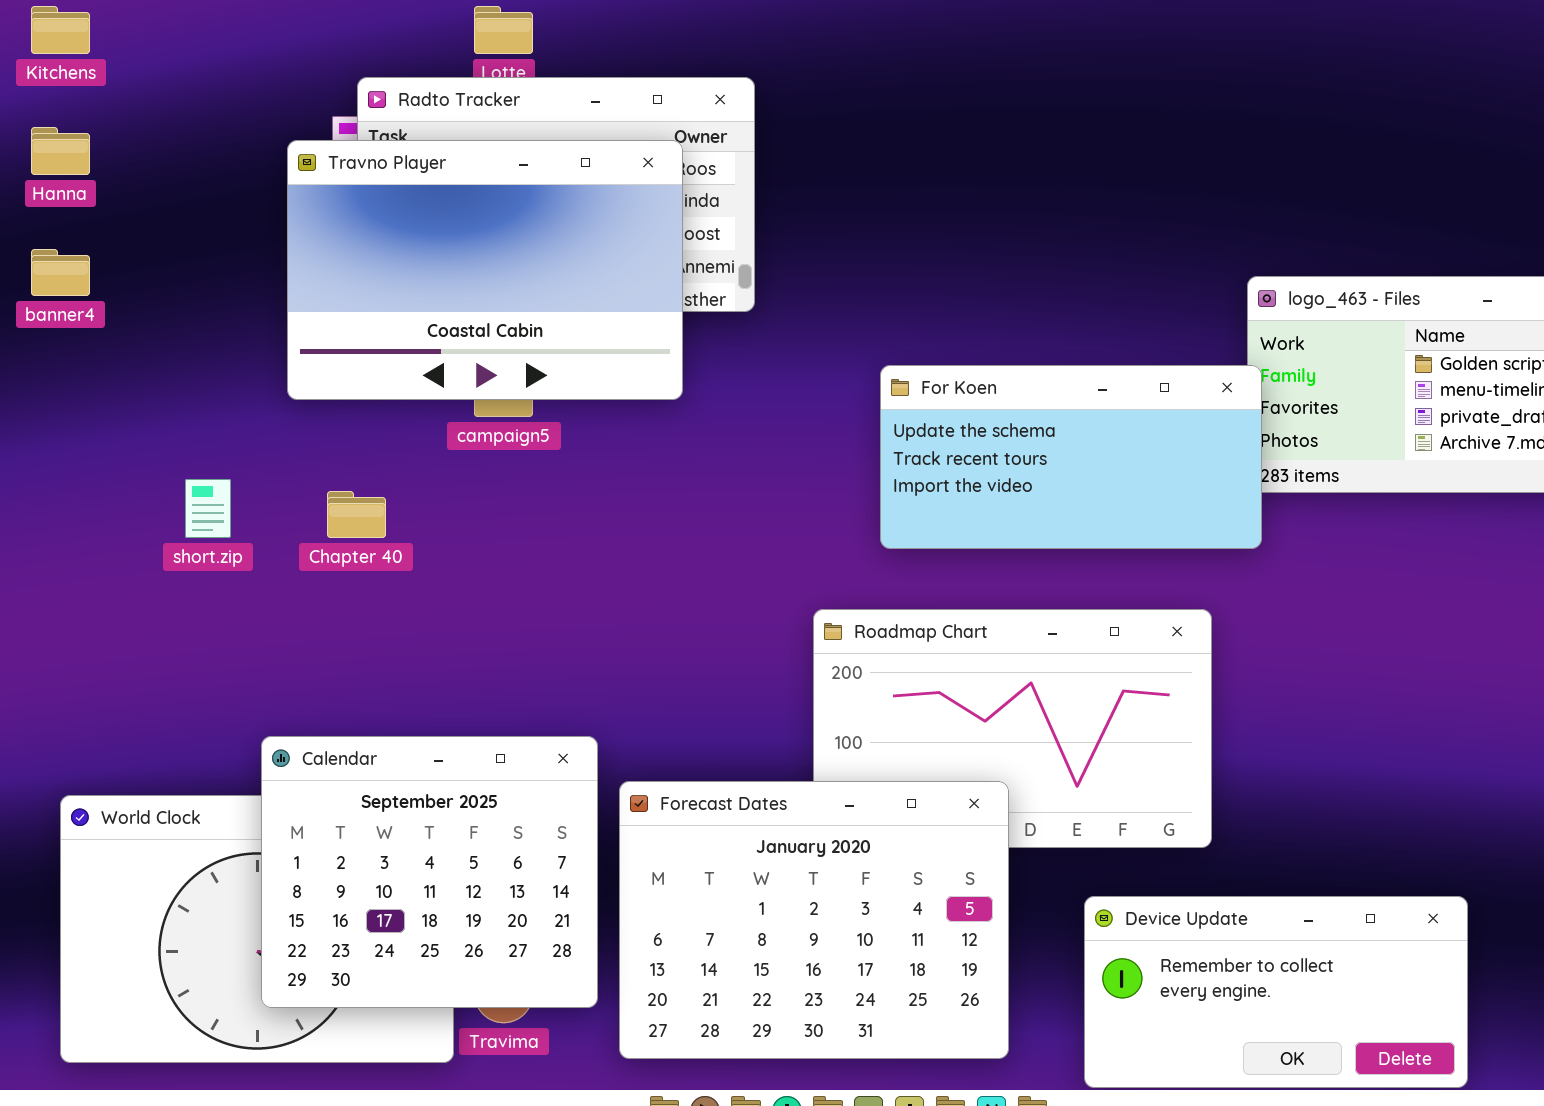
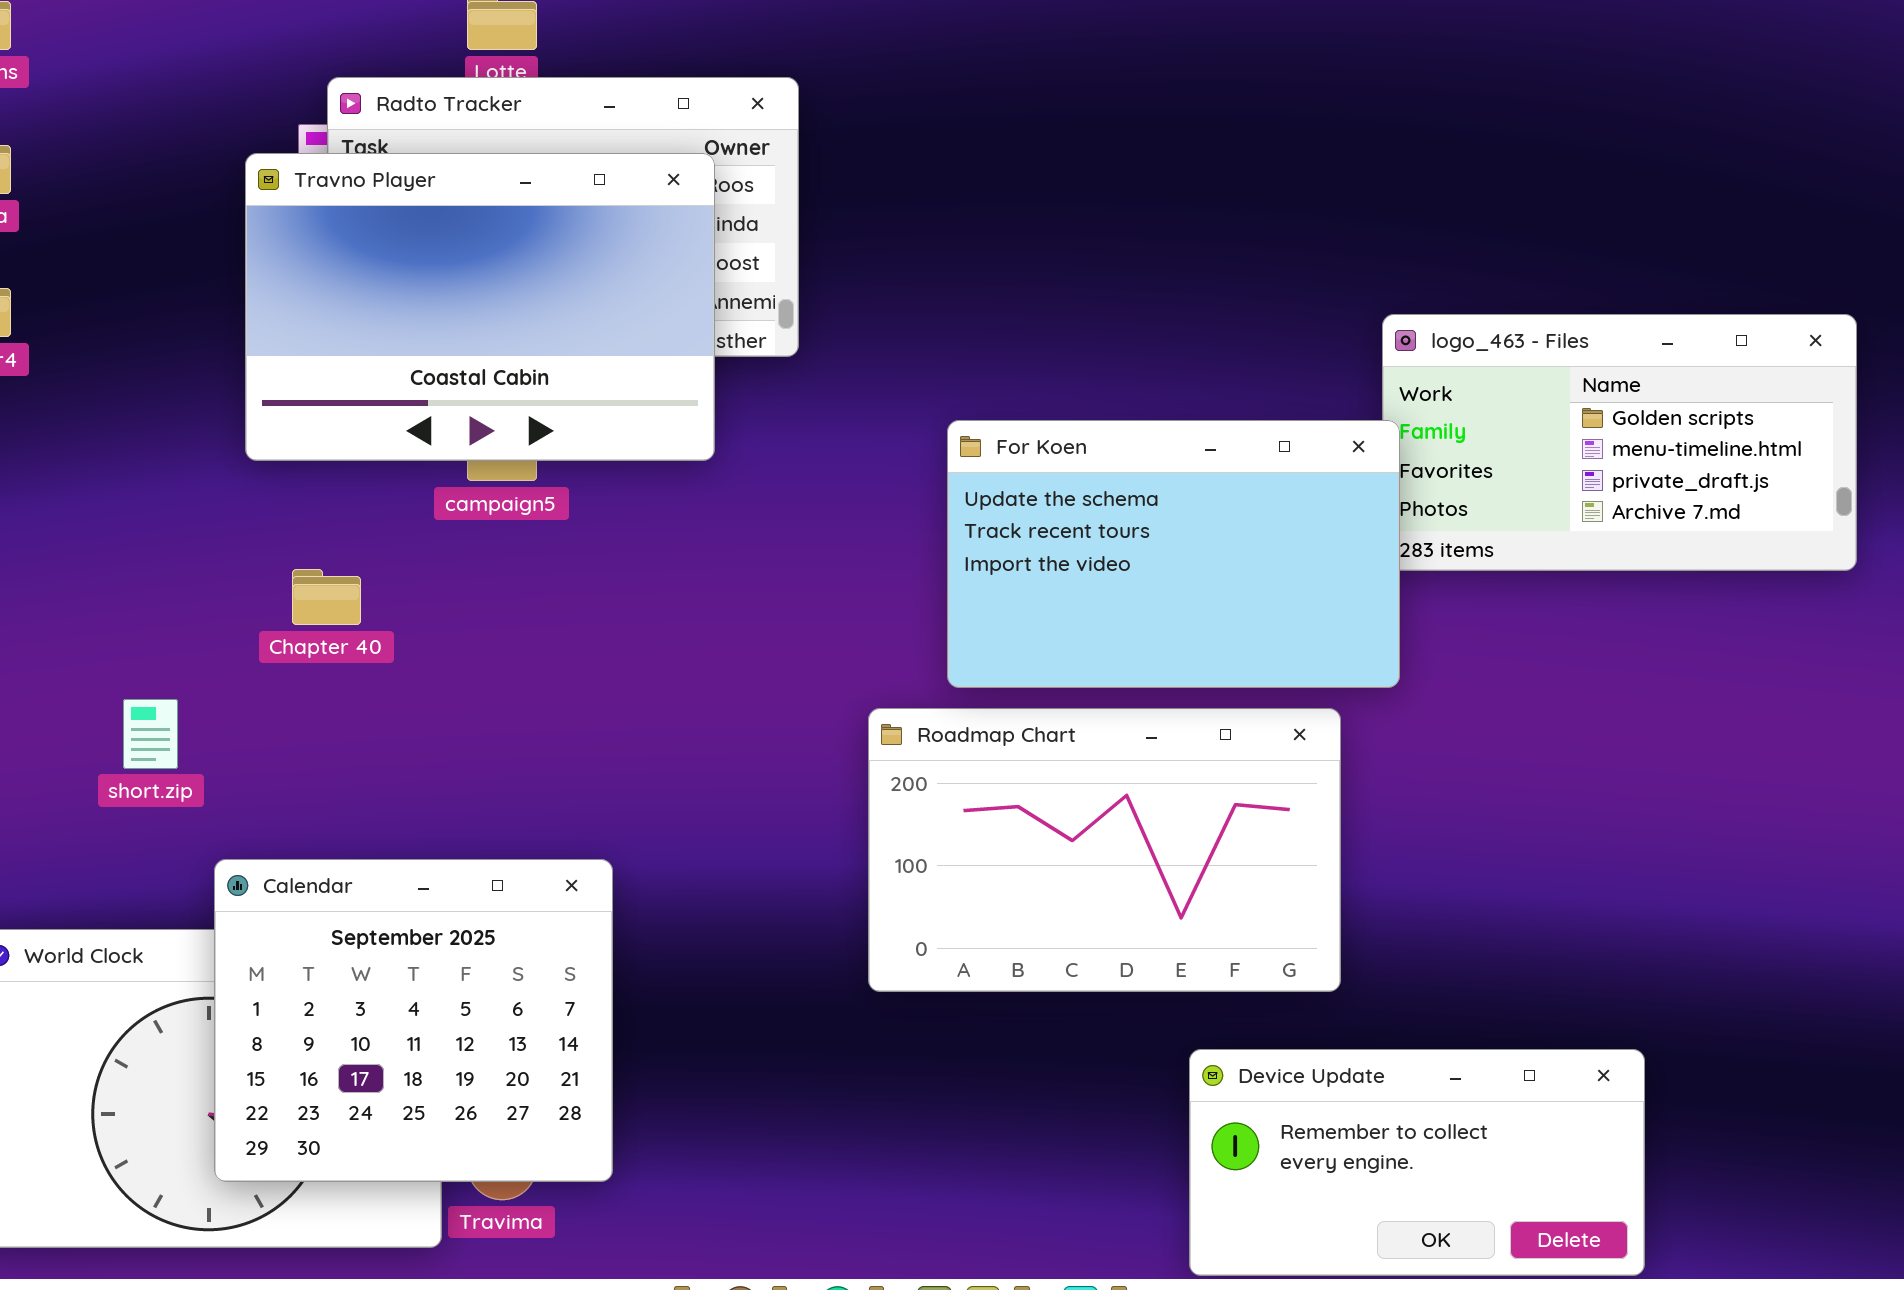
For Koen: [880,365,1262,549] -> [947,420,1400,688], resized
short.zip: [185,479,231,538] -> [123,699,178,769], moved
Forecast Dates: [619,781,1009,1059] -> none, closed

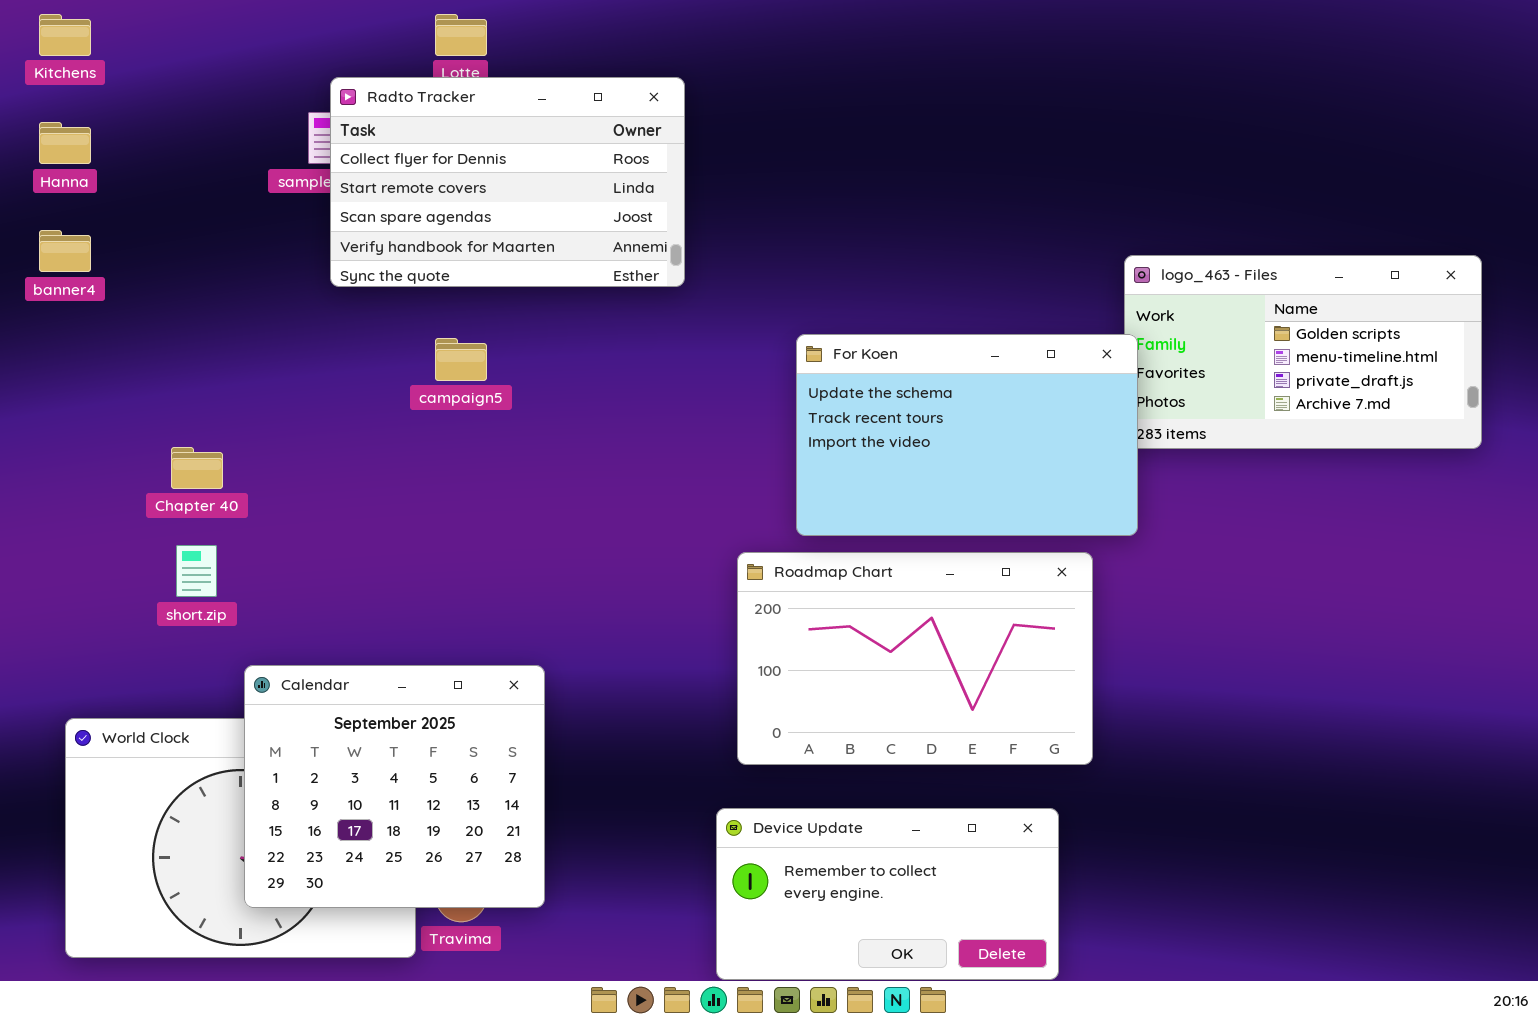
Travno Player: [245,153,715,461] -> none, closed
Chapter 40: [292,569,361,625] -> [171,447,223,489], moved
Device Update: [1189,1049,1645,1276] -> [716,808,1059,980], moved

